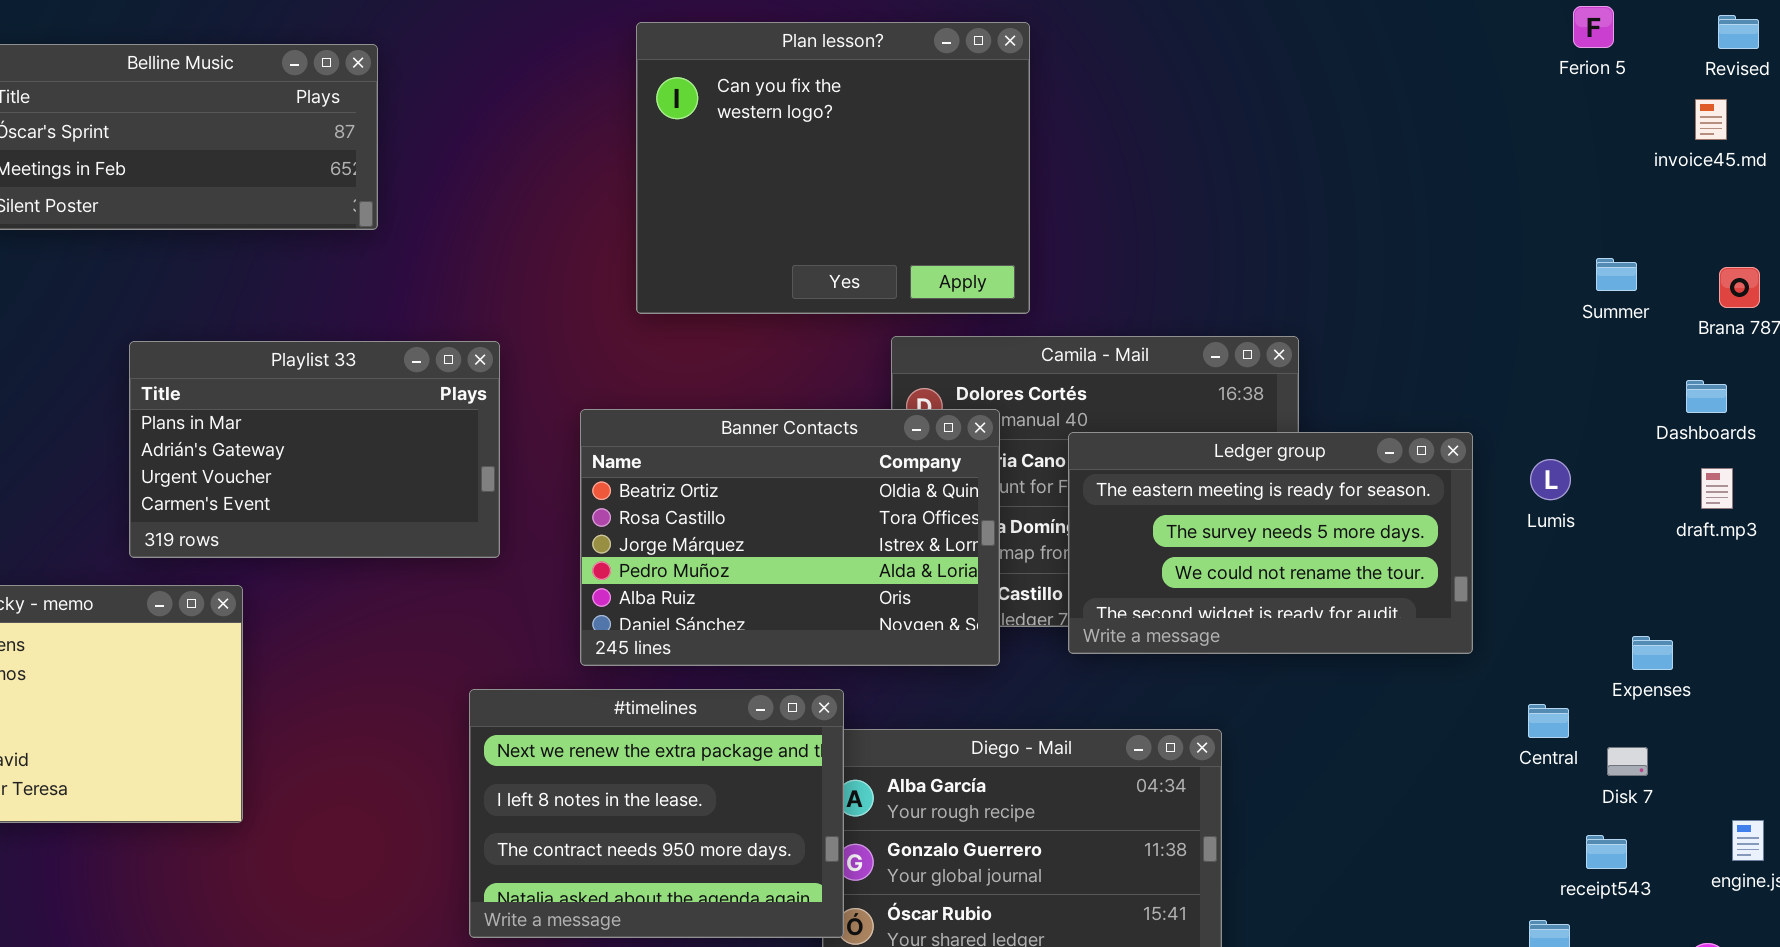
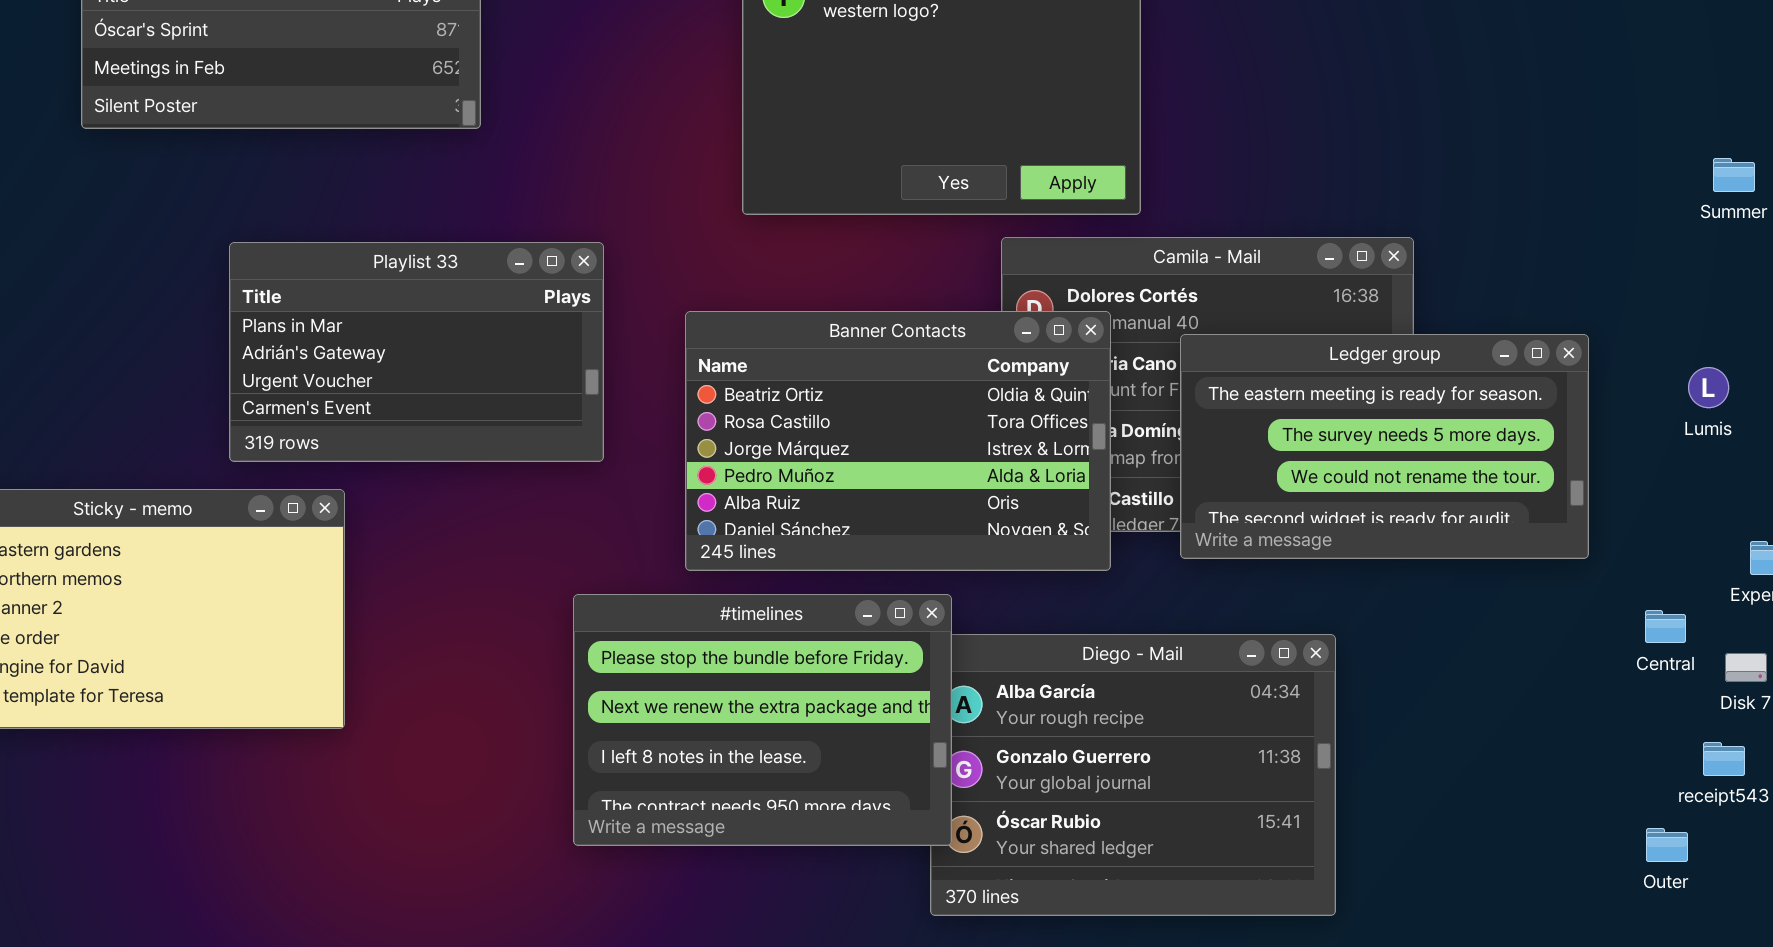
Lumis: [1530,459,1571,500] -> [1688,367,1729,408], moved
#timelines: [469,689,844,938] -> [573,594,952,846], scrolled up 1 row

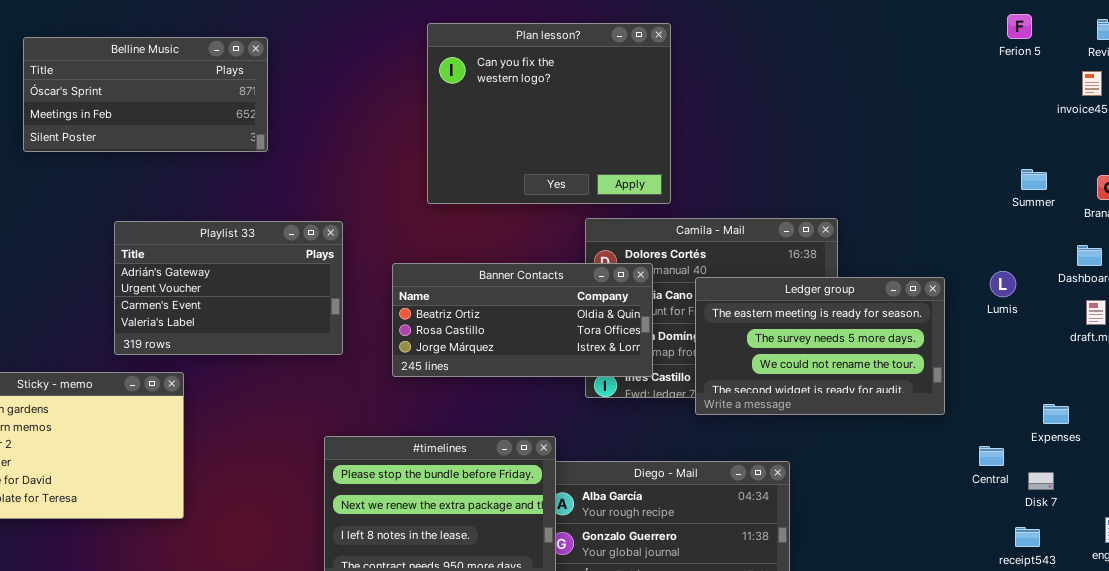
Playlist 33: [229,242,604,462] -> [114,221,343,355], scrolled down 1 row
Banner Contacts: [685,311,1111,571] -> [392,263,653,377], resized
Lumis: [1688,367,1729,408] -> [990,271,1016,297], moved

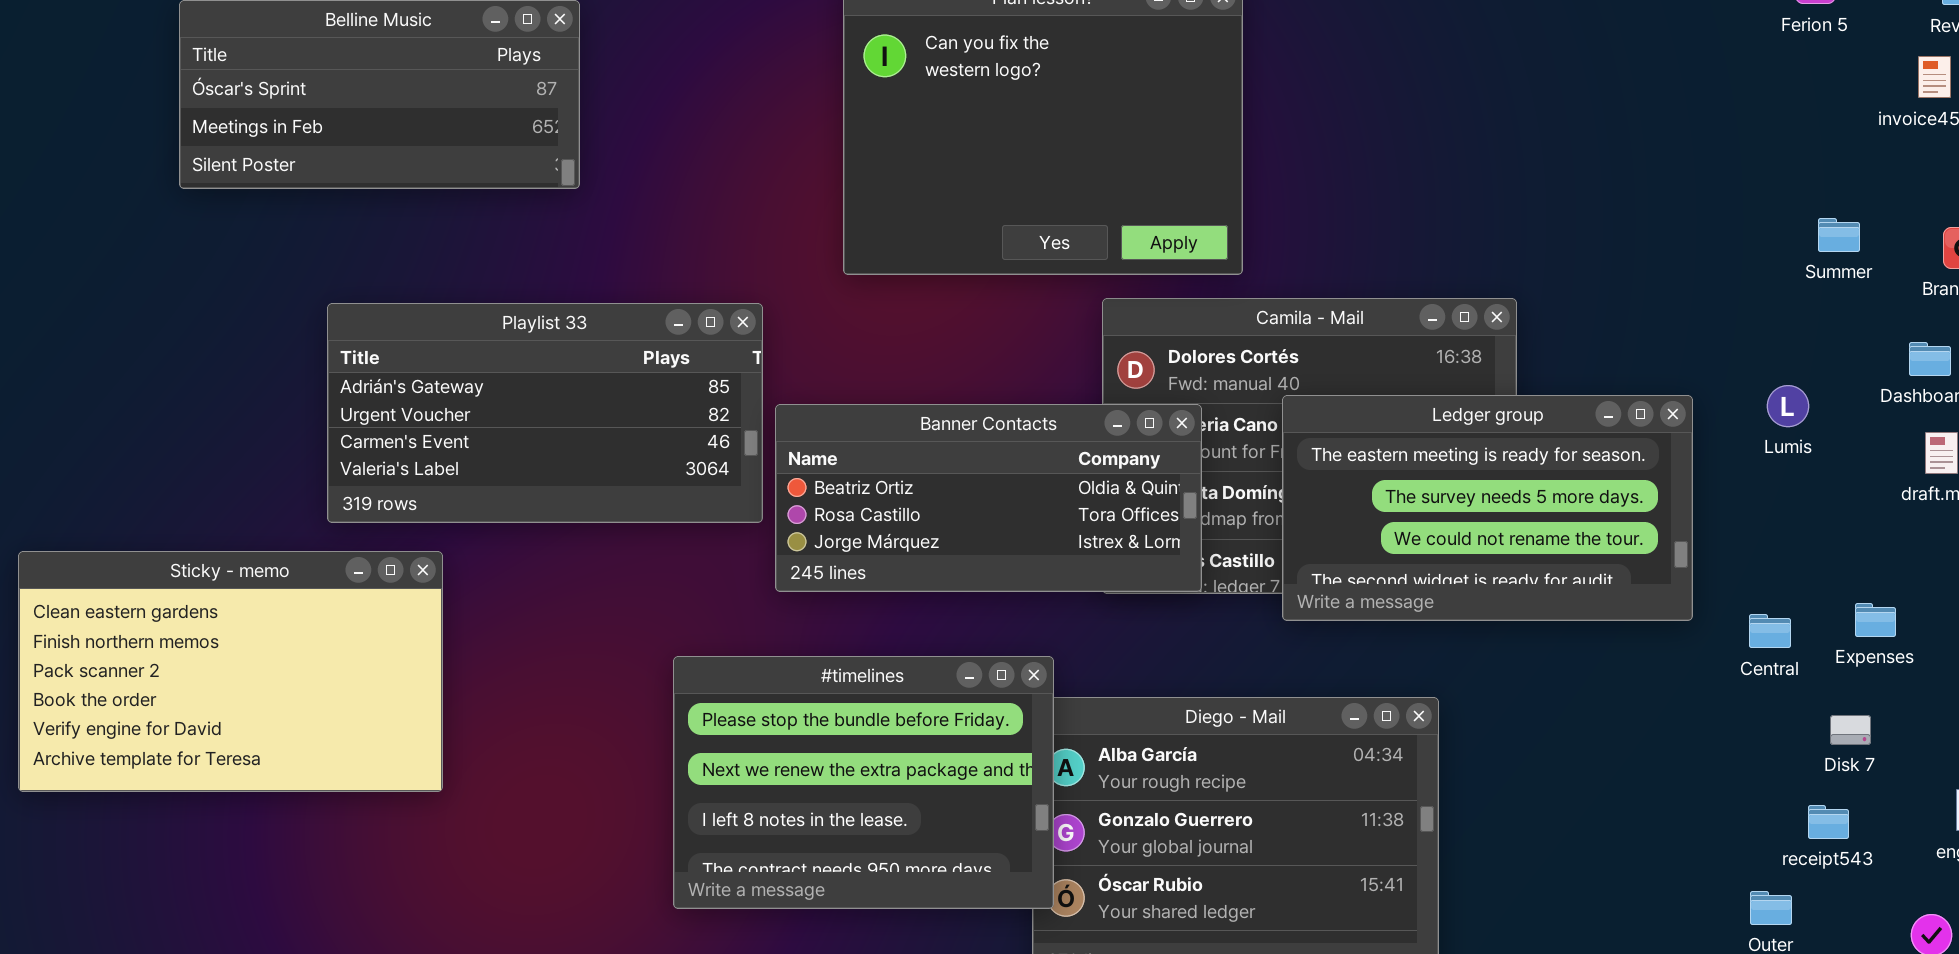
Playlist 33: [114,221,343,355] -> [327,303,763,523], resized
Banner Contacts: [392,263,653,377] -> [775,404,1202,592], moved
Central: [979,446,1004,466] -> [1749,614,1791,648], moved

